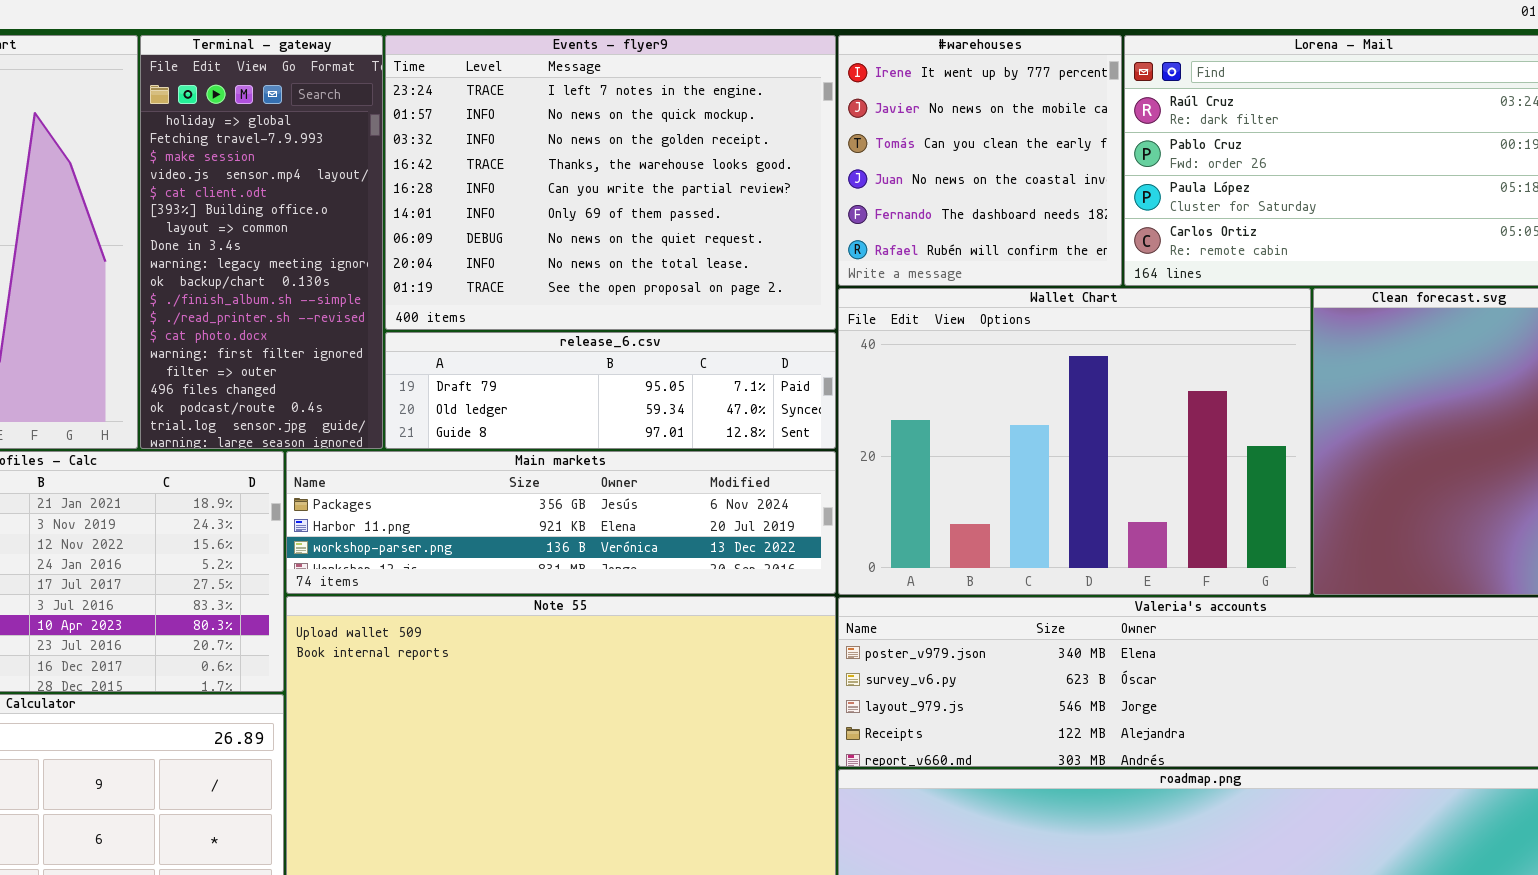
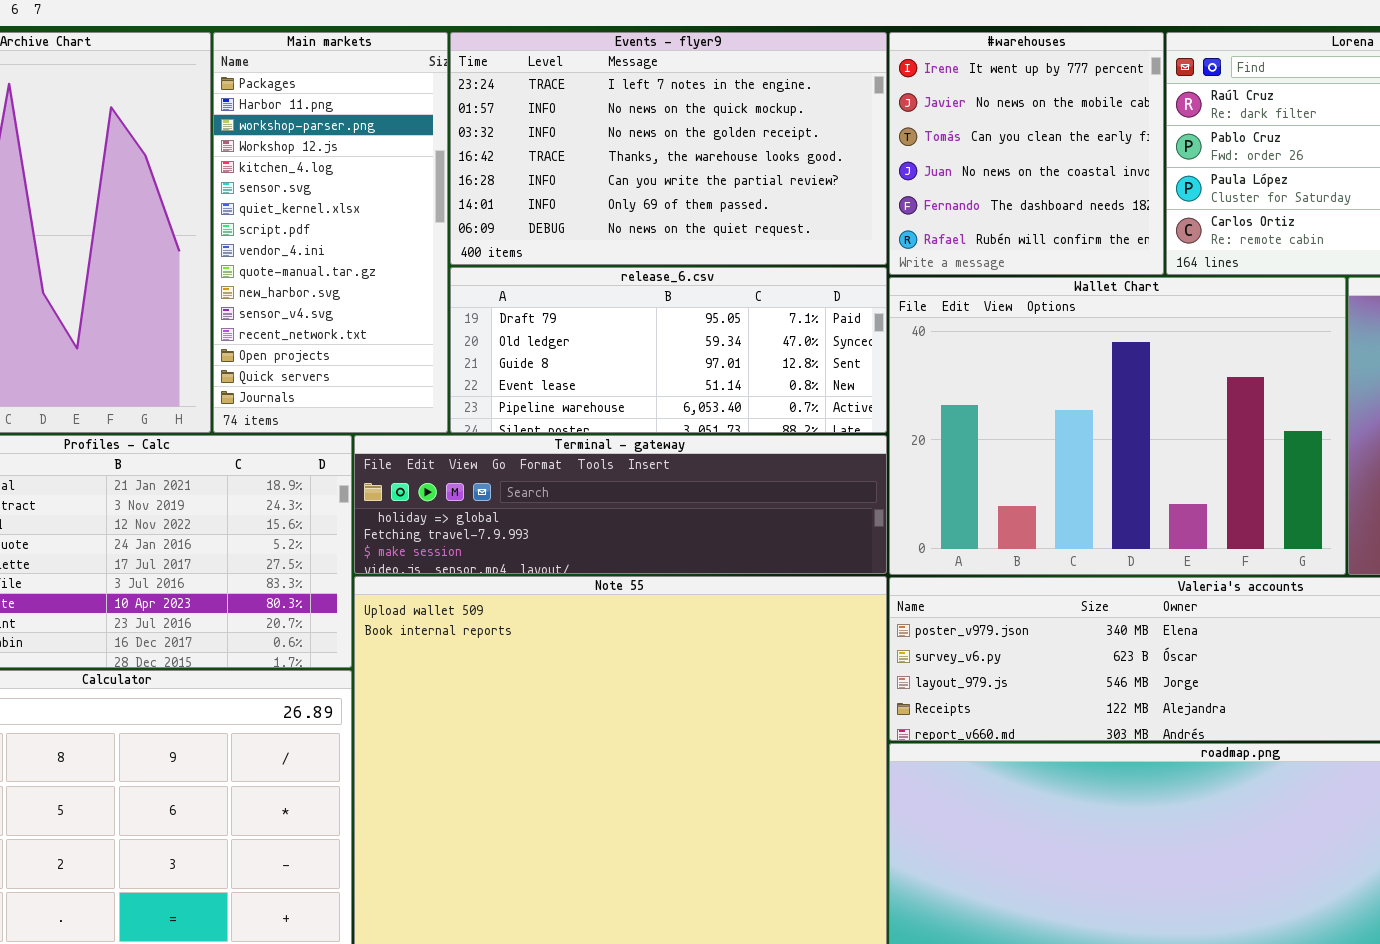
Terminal - gateway: [140,35,383,449] -> [354,435,887,574], moved, resized
Events - flyer9: [385,35,836,330] -> [450,32,887,265], resized
release_6.csv: [385,332,836,449] -> [450,267,887,433], resized
Main markets: [286,451,836,594] -> [213,32,448,433], moved, resized

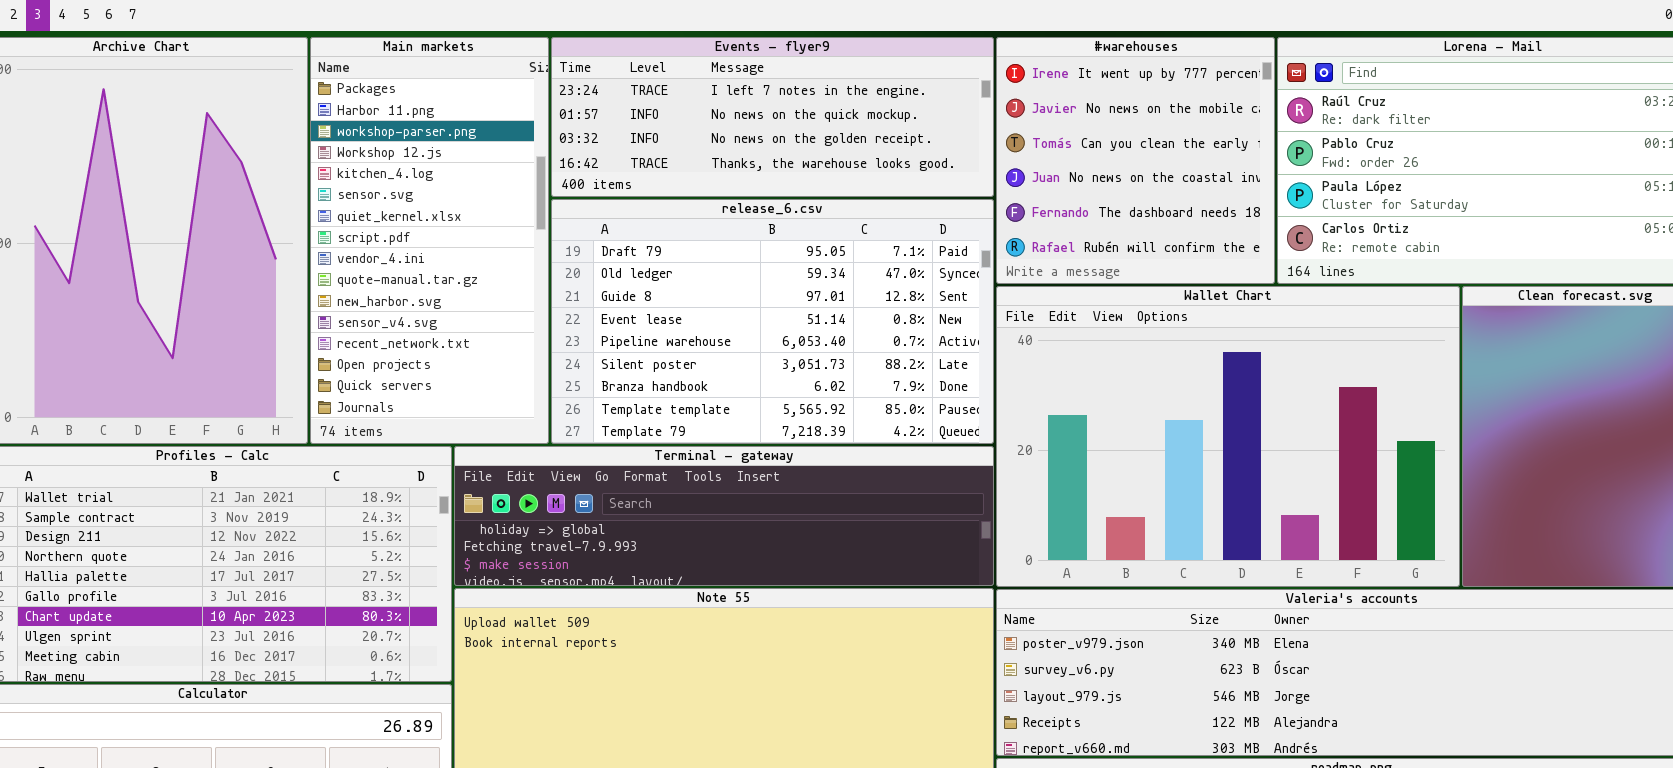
Events - flyer9: [450,32,887,265] -> [551,37,994,197], resized
release_6.csv: [450,267,887,433] -> [551,199,994,444], resized

